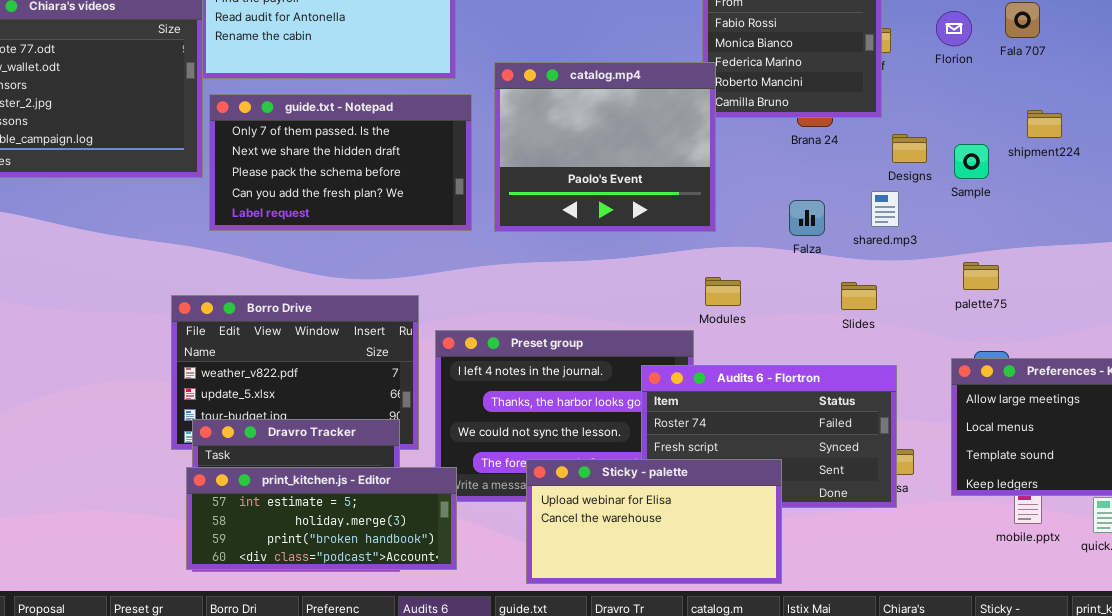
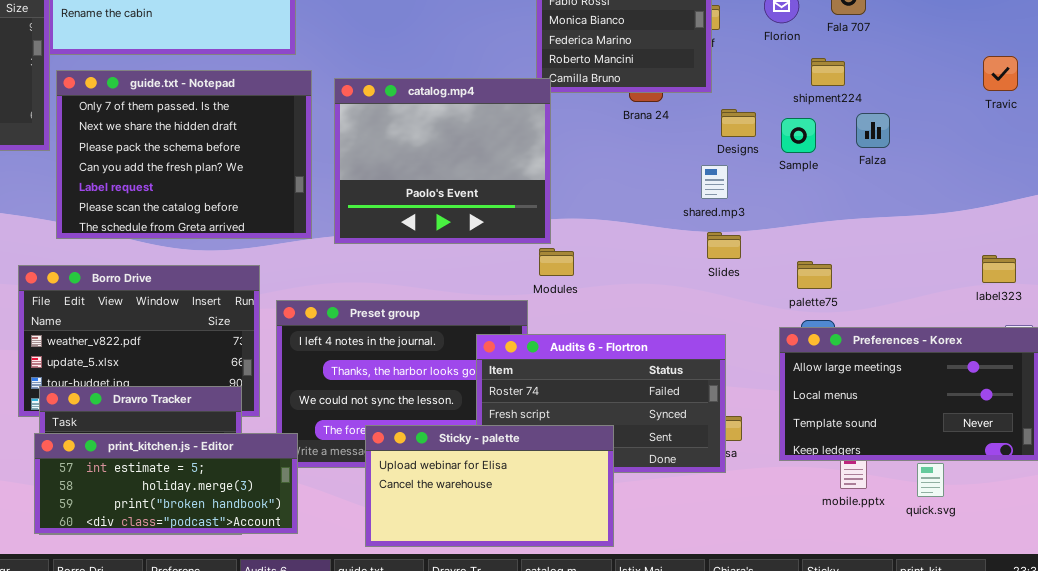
catalog.mp4: [494,62,716,232] -> [334,78,551,244], moved
guide.txt - Notepad: [209,94,472,231] -> [56,70,312,239], resized
shipment224: [1027,110,1062,138] -> [811,58,845,86], moved
Falza: [789,200,825,236] -> [856,113,890,148], moved
palette75: [963,262,999,290] -> [797,261,832,289], moved
Slides: [841,282,877,310] -> [707,232,741,259], moved

